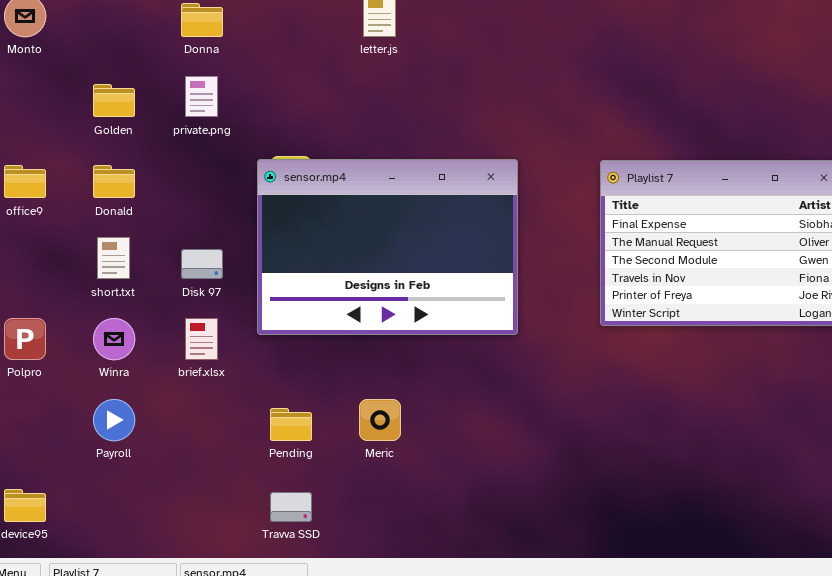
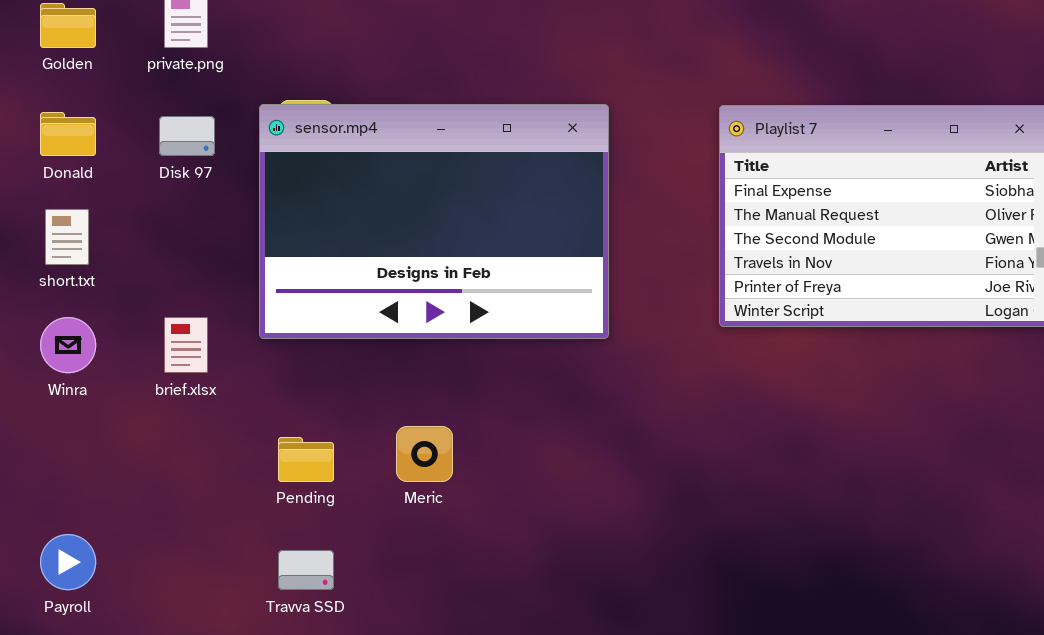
Disk 97: [181,249,223,279] -> [159,116,215,156], moved
Payroll: [93,399,135,441] -> [40,534,96,590], moved

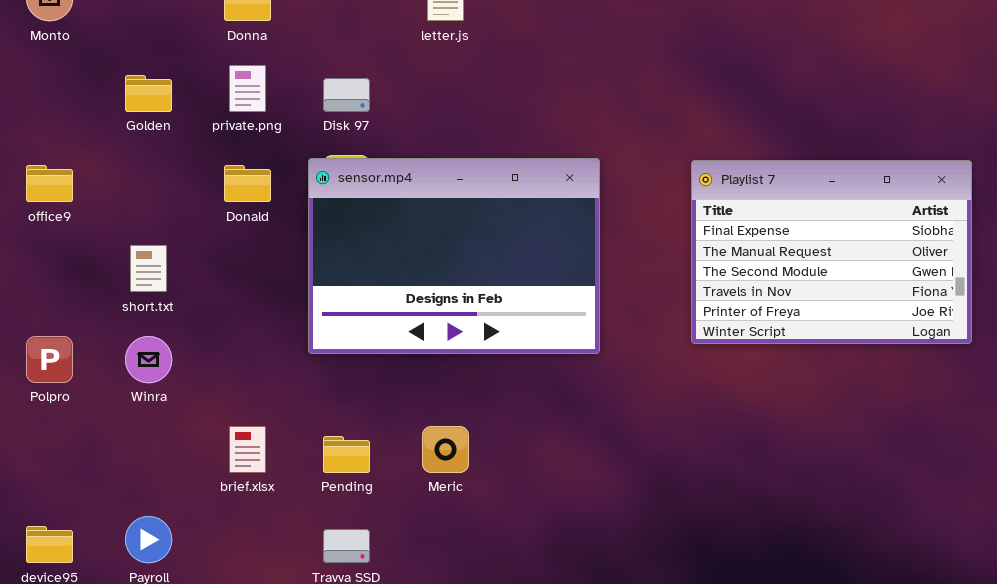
Donald: [40,112,96,156] -> [224,165,271,202], moved
Disk 97: [159,116,215,156] -> [323,78,370,112], moved
brief.xlsx: [164,317,208,373] -> [229,426,266,473], moved

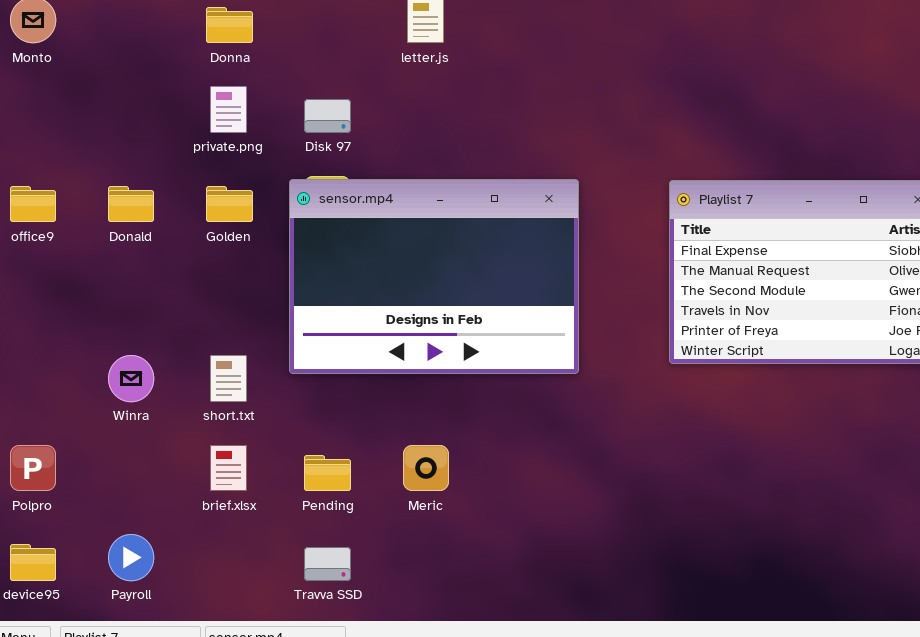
Golden: [125,75,172,112] -> [206,186,253,222], moved
Donald: [224,165,271,202] -> [108,186,154,222], moved
short.txt: [130,245,167,292] -> [210,355,247,402], moved
Polpro: [26,336,73,383] -> [10,445,56,491], moved

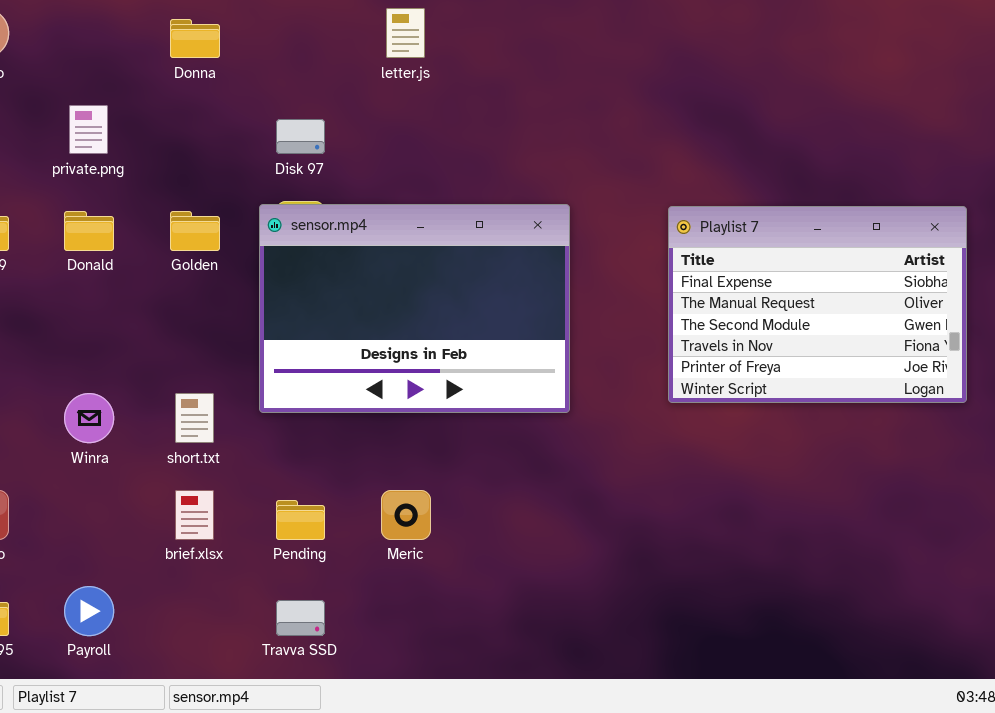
private.png: [210,86,247,133] -> [69,105,108,154], moved

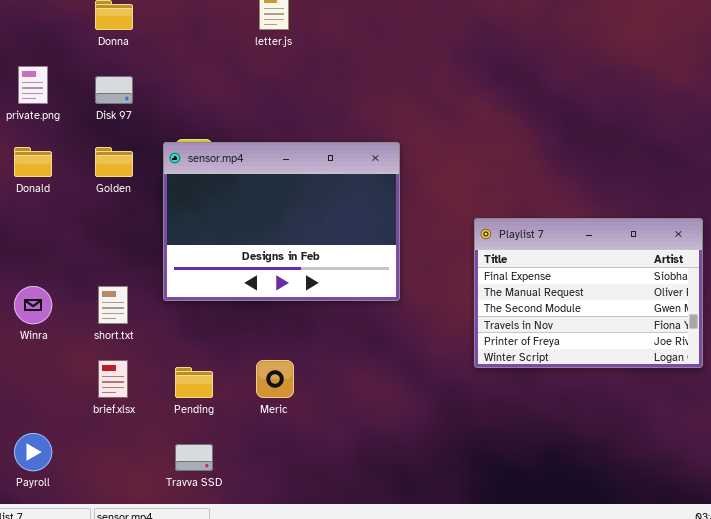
Disk 97: [276,119,325,154] -> [95,76,133,104], moved
Playlist 7: [668,206,967,403] -> [474,218,703,368], moved

